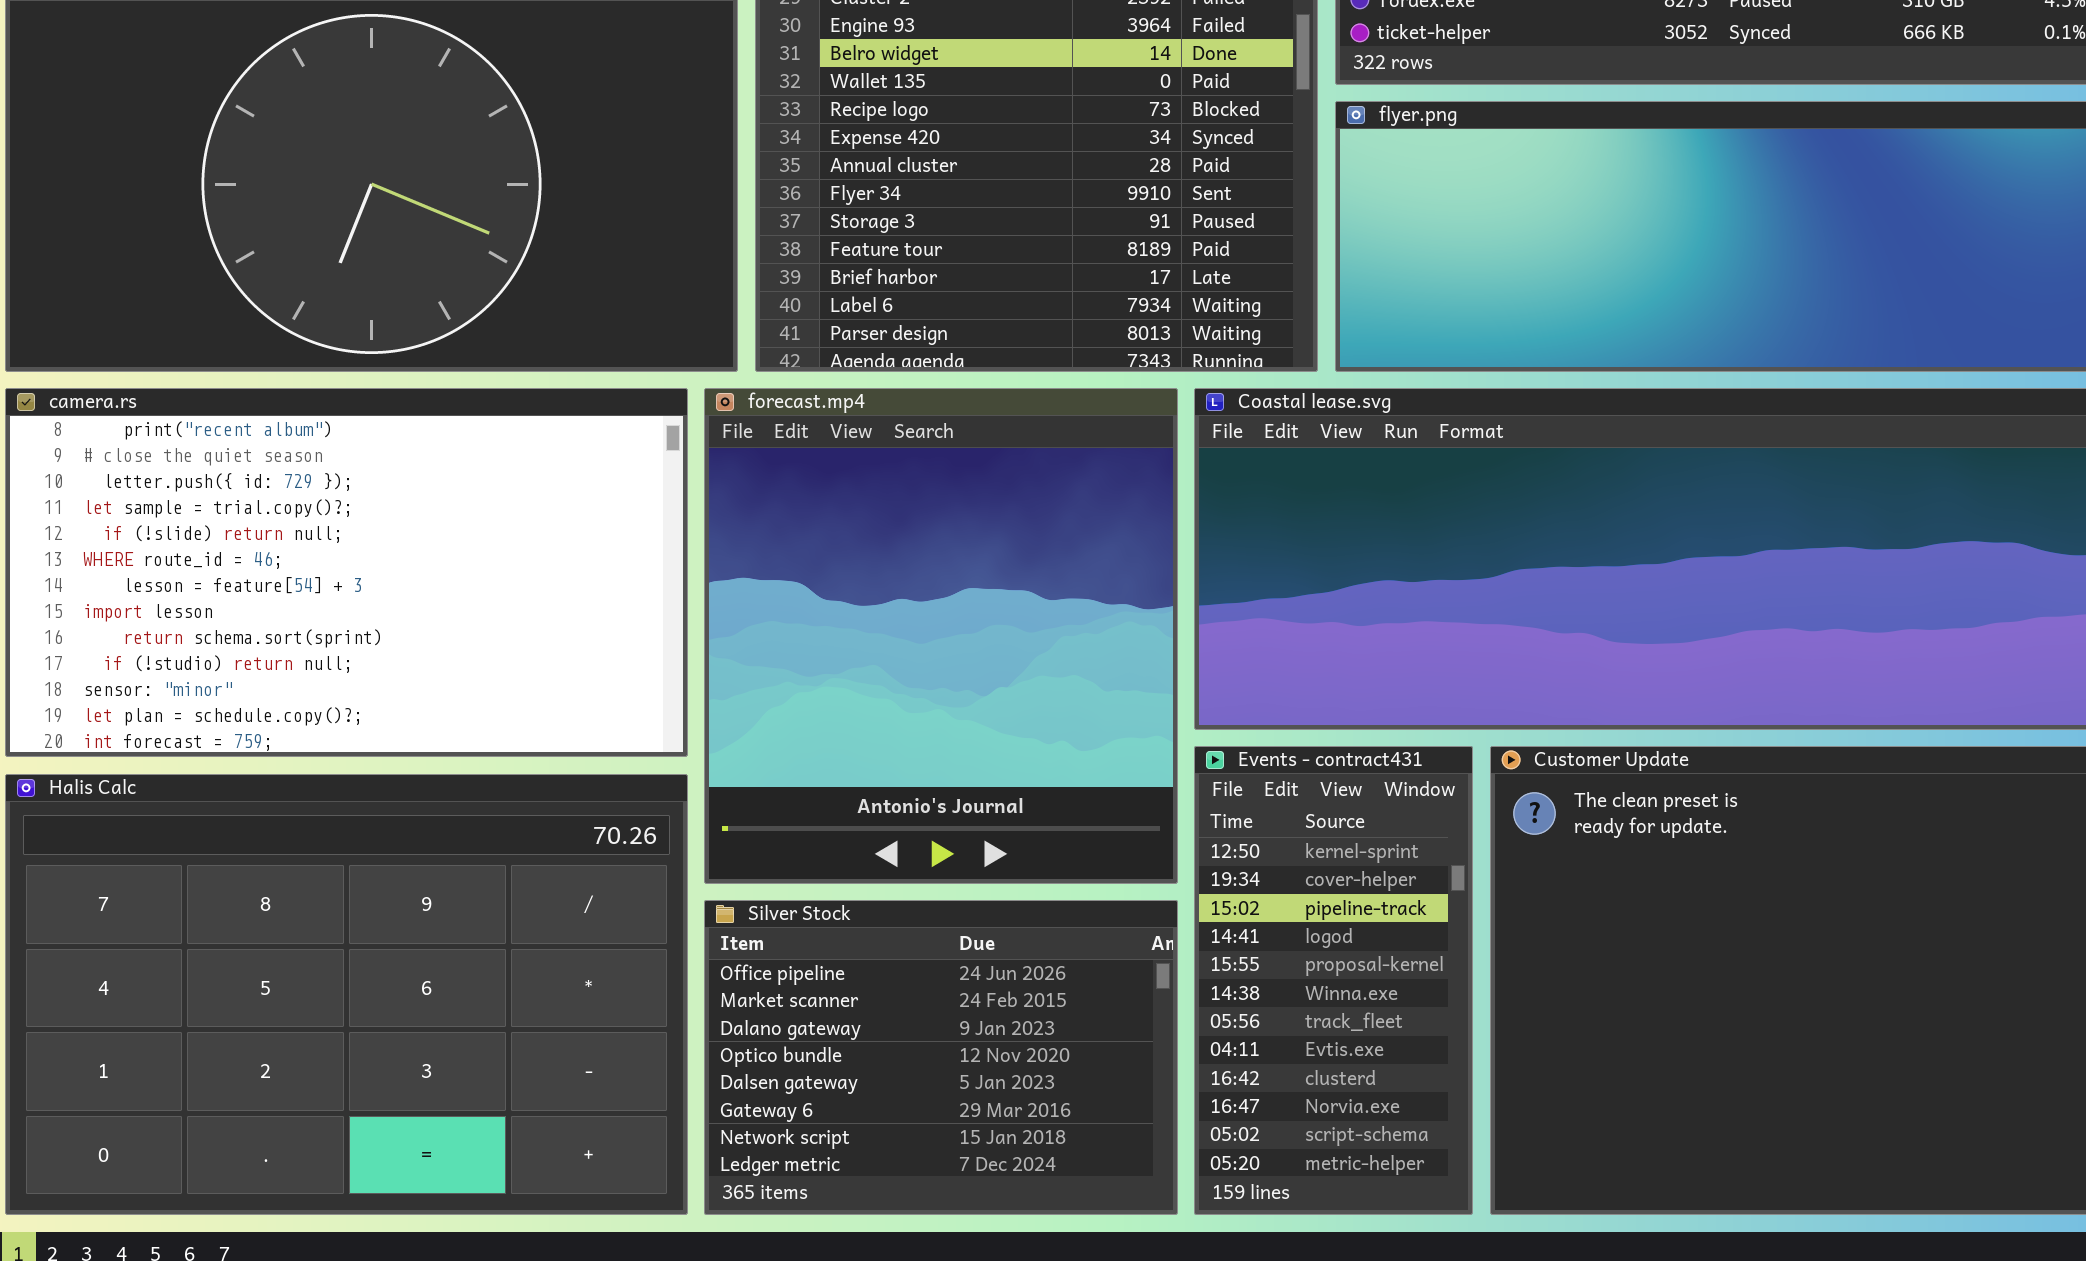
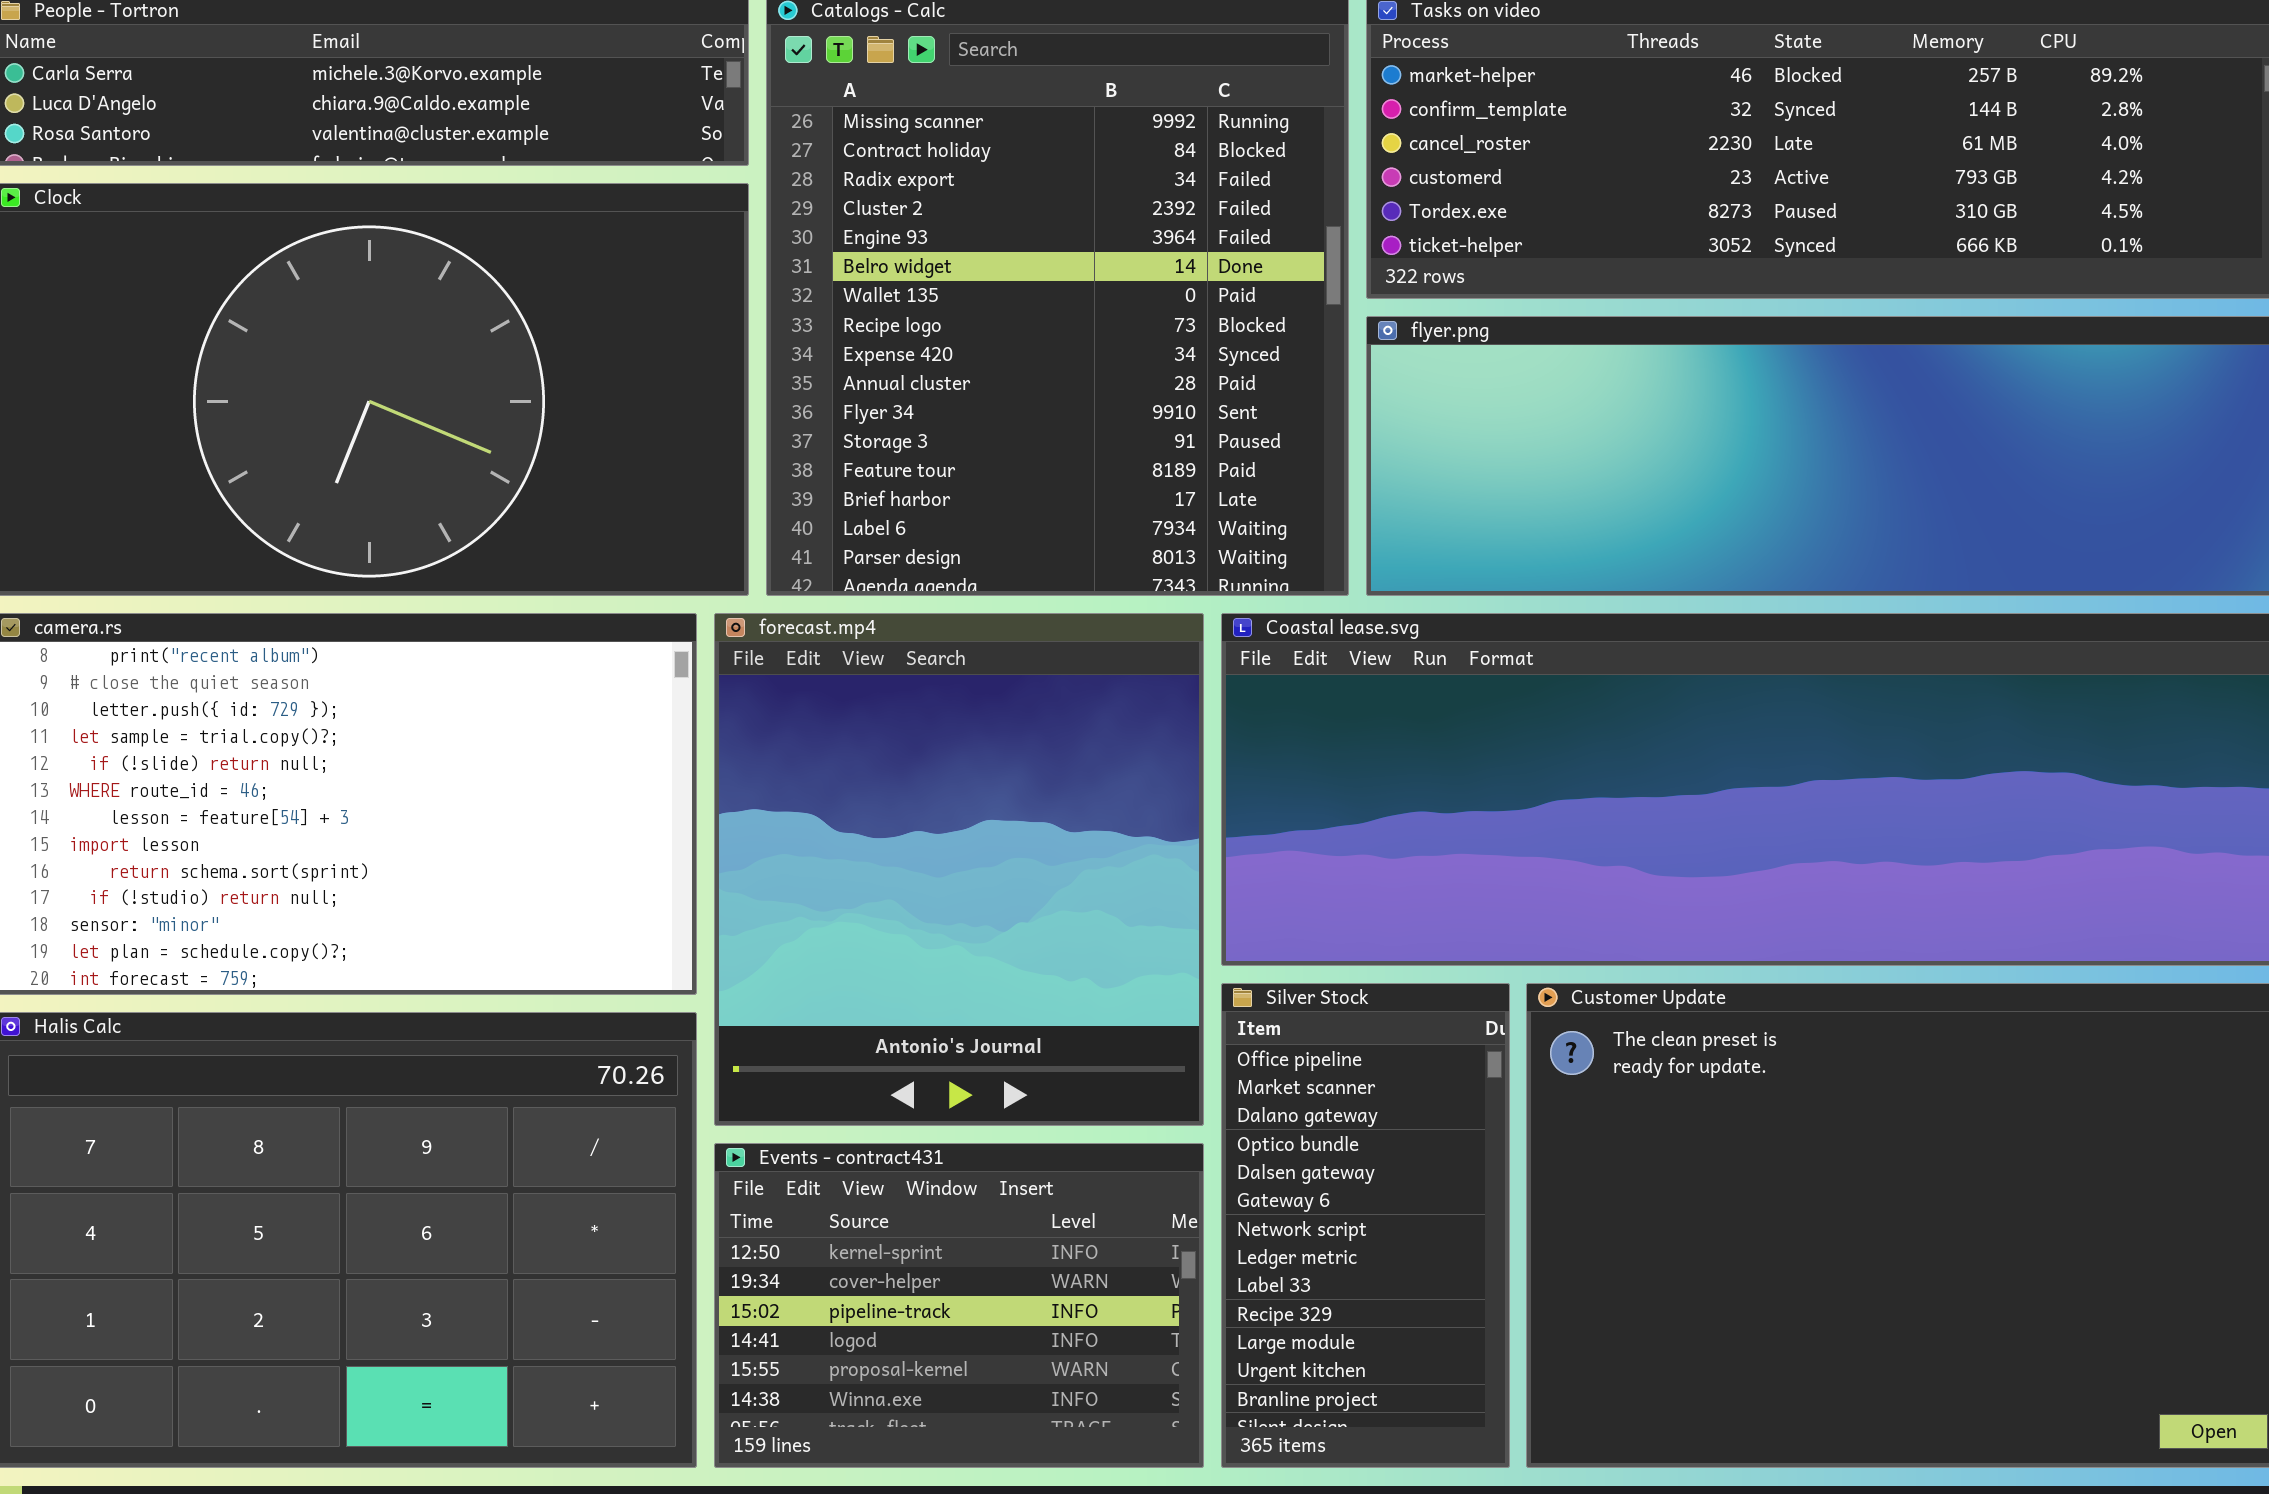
Events - contract431: [1194,746,1473,1215] -> [714,1143,1204,1468], moved, resized
Silver Stock: [704,900,1178,1215] -> [1221,983,1510,1468], moved, resized

